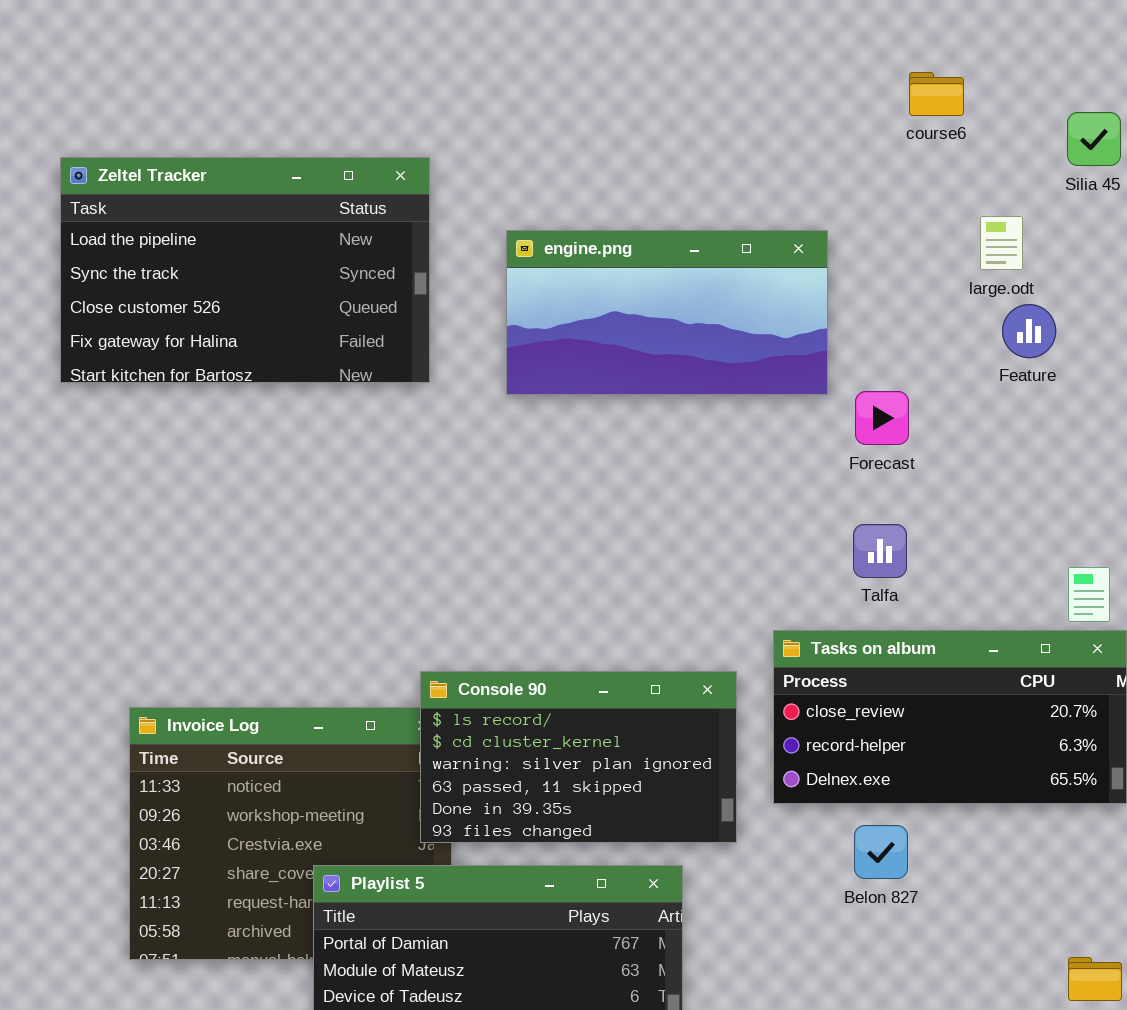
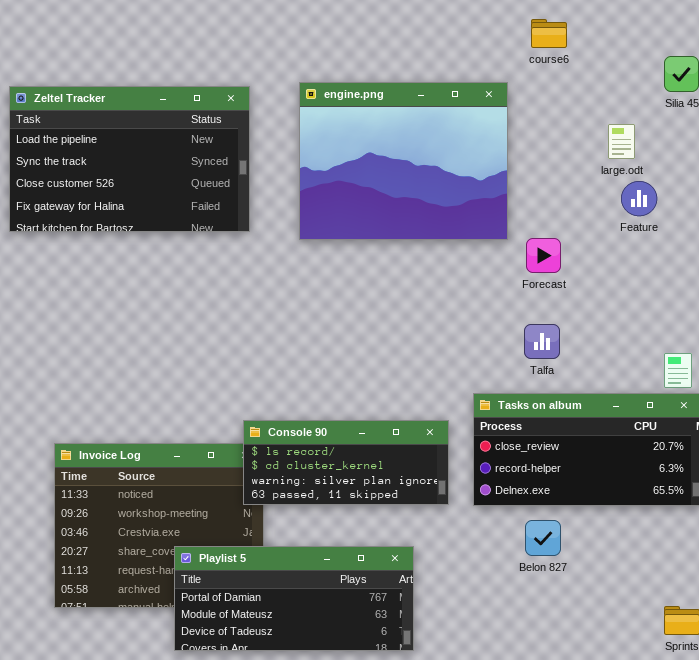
course6: [909,72,964,116] -> [531,19,567,48], moved
engine.png: [506,230,828,395] -> [299,82,508,240], resized
Console 90: [420,671,737,843] -> [243,420,449,505], resized

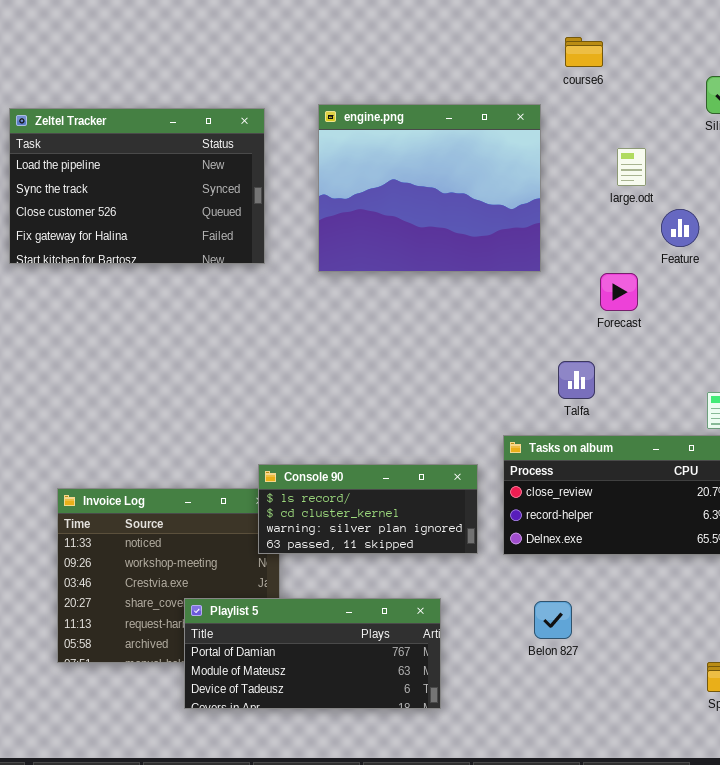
large.odt: [608,124,635,159] -> [617,148,646,186], moved
Forecast: [526,238,561,273] -> [600,273,638,311], moved
Belon 827: [525,520,561,556] -> [534,601,572,639], moved

